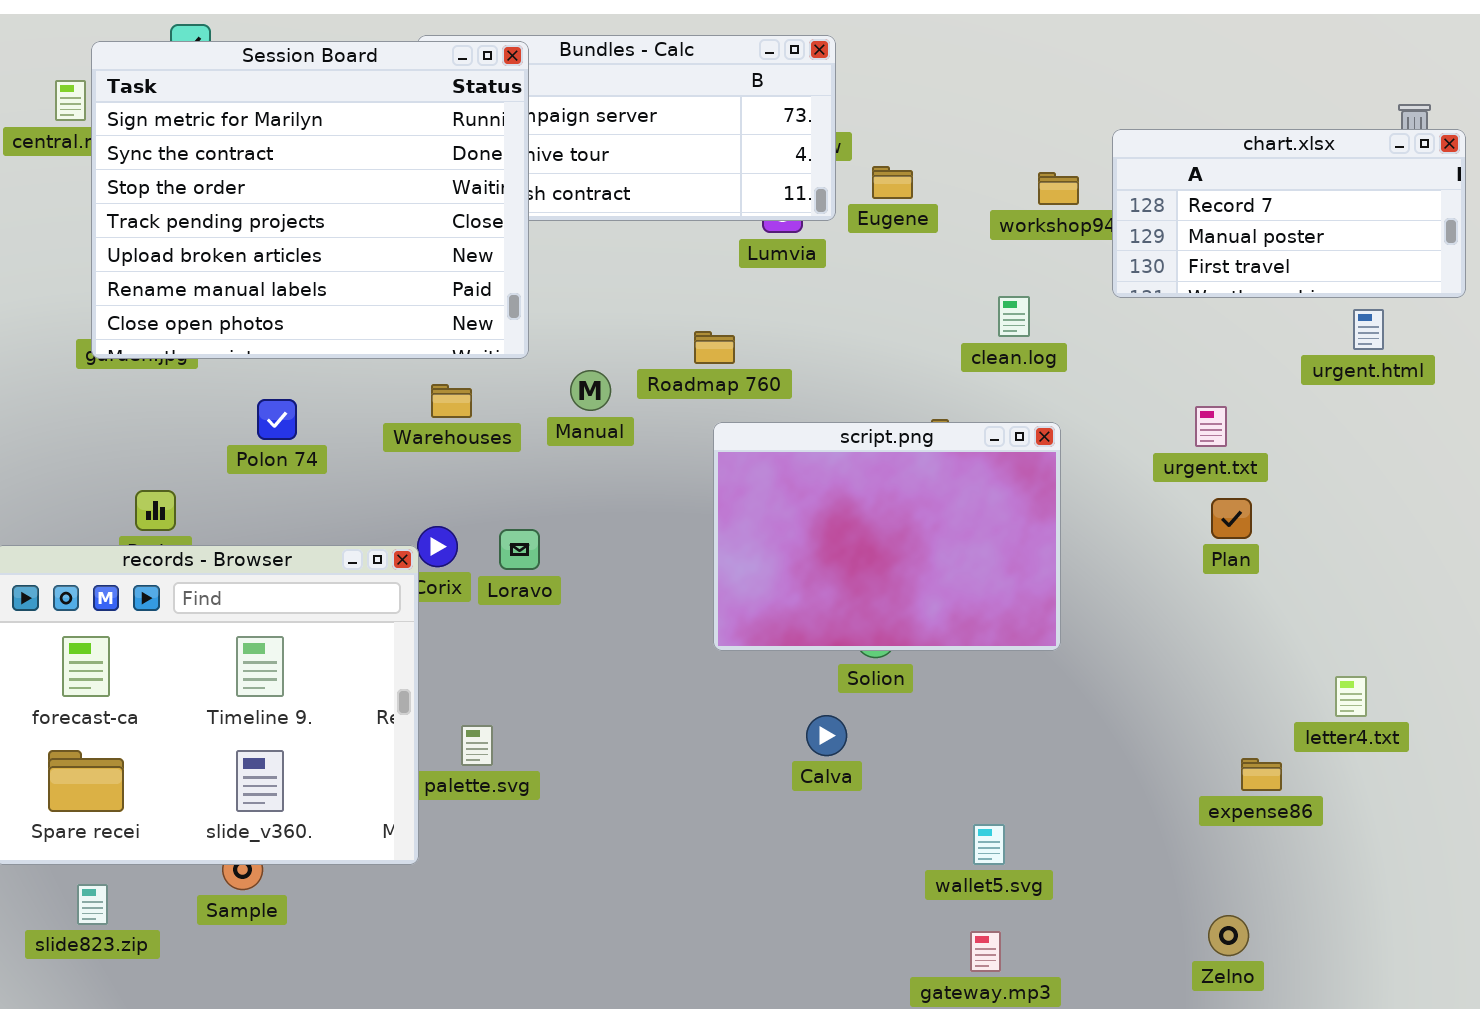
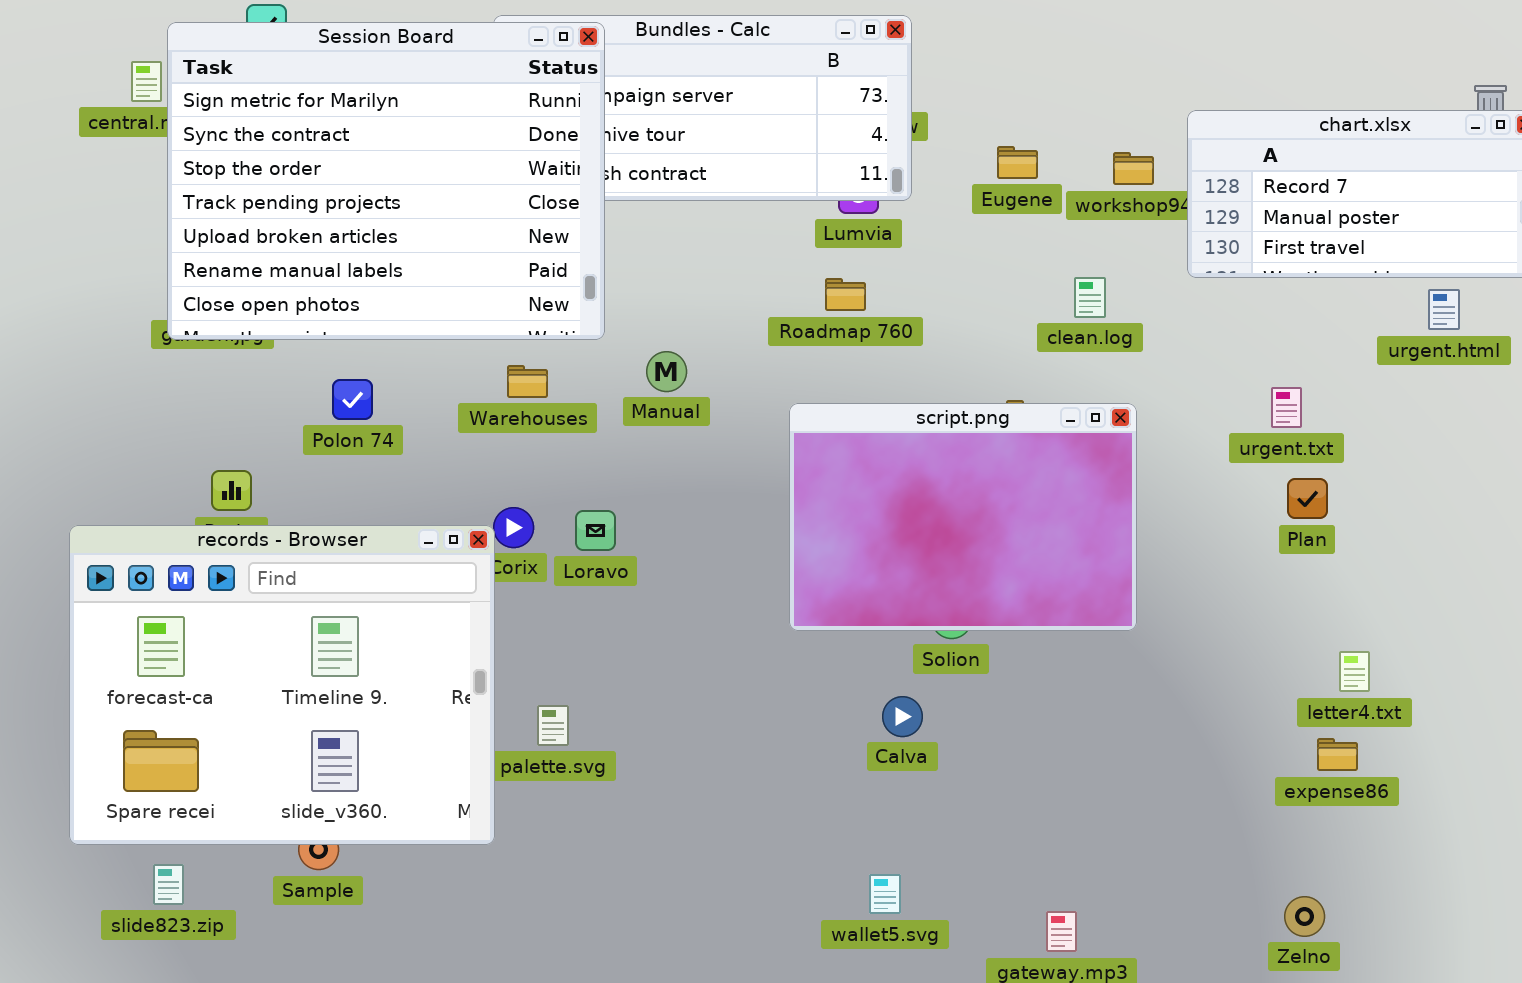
Eugene: [872,166,913,199] -> [997,146,1038,179], moved
Roadmap 760: [694,331,735,364] -> [825,278,866,311], moved
letter4.txt: [1335,676,1367,717] -> [1339,651,1370,692], moved
wallet5.svg: [973,824,1005,865] -> [869,874,901,914], moved

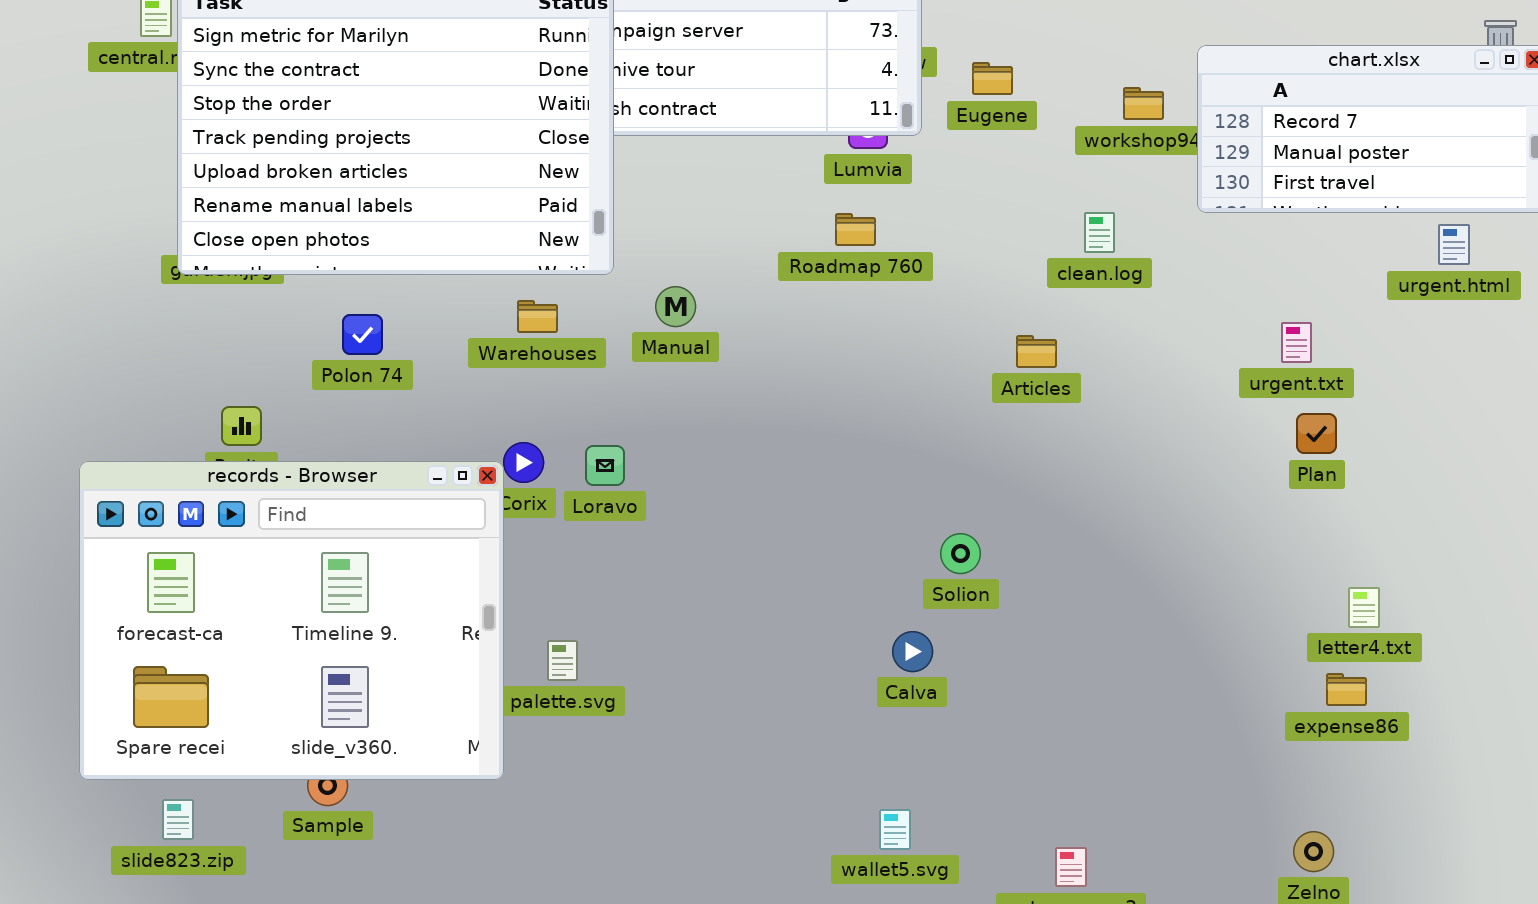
Eugene: [997,146,1038,179] -> [972,62,1013,95], moved
script.png: [789,403,1137,631] -> none, closed

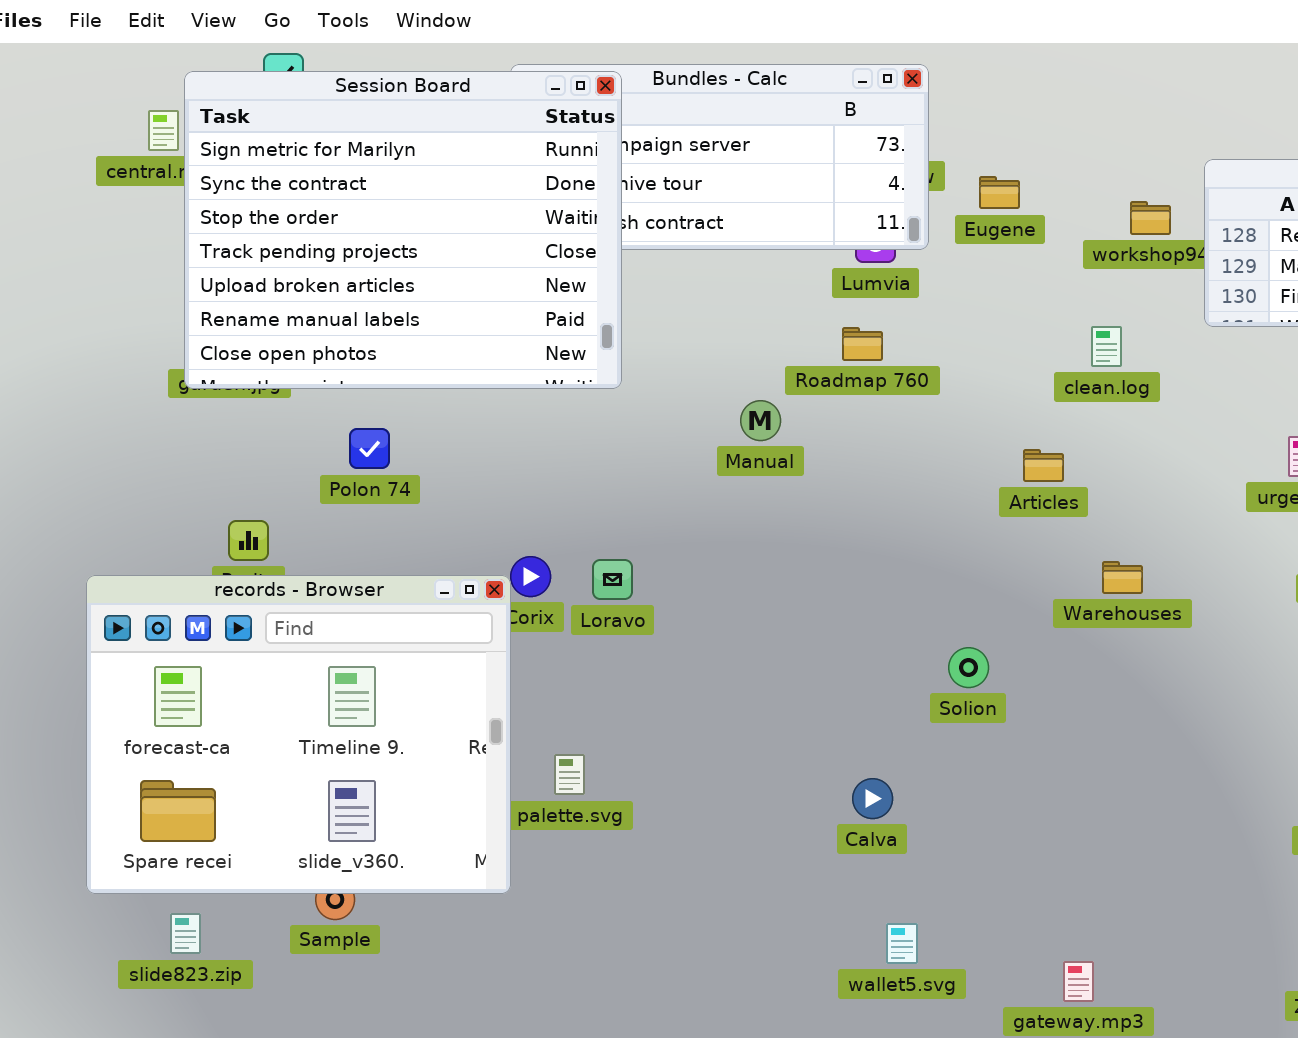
Manual: [655,286,696,327] -> [740,400,781,441], moved
Warehouses: [517,300,558,333] -> [1102,561,1143,594], moved
Calva: [892,631,933,672] -> [852,778,893,819], moved

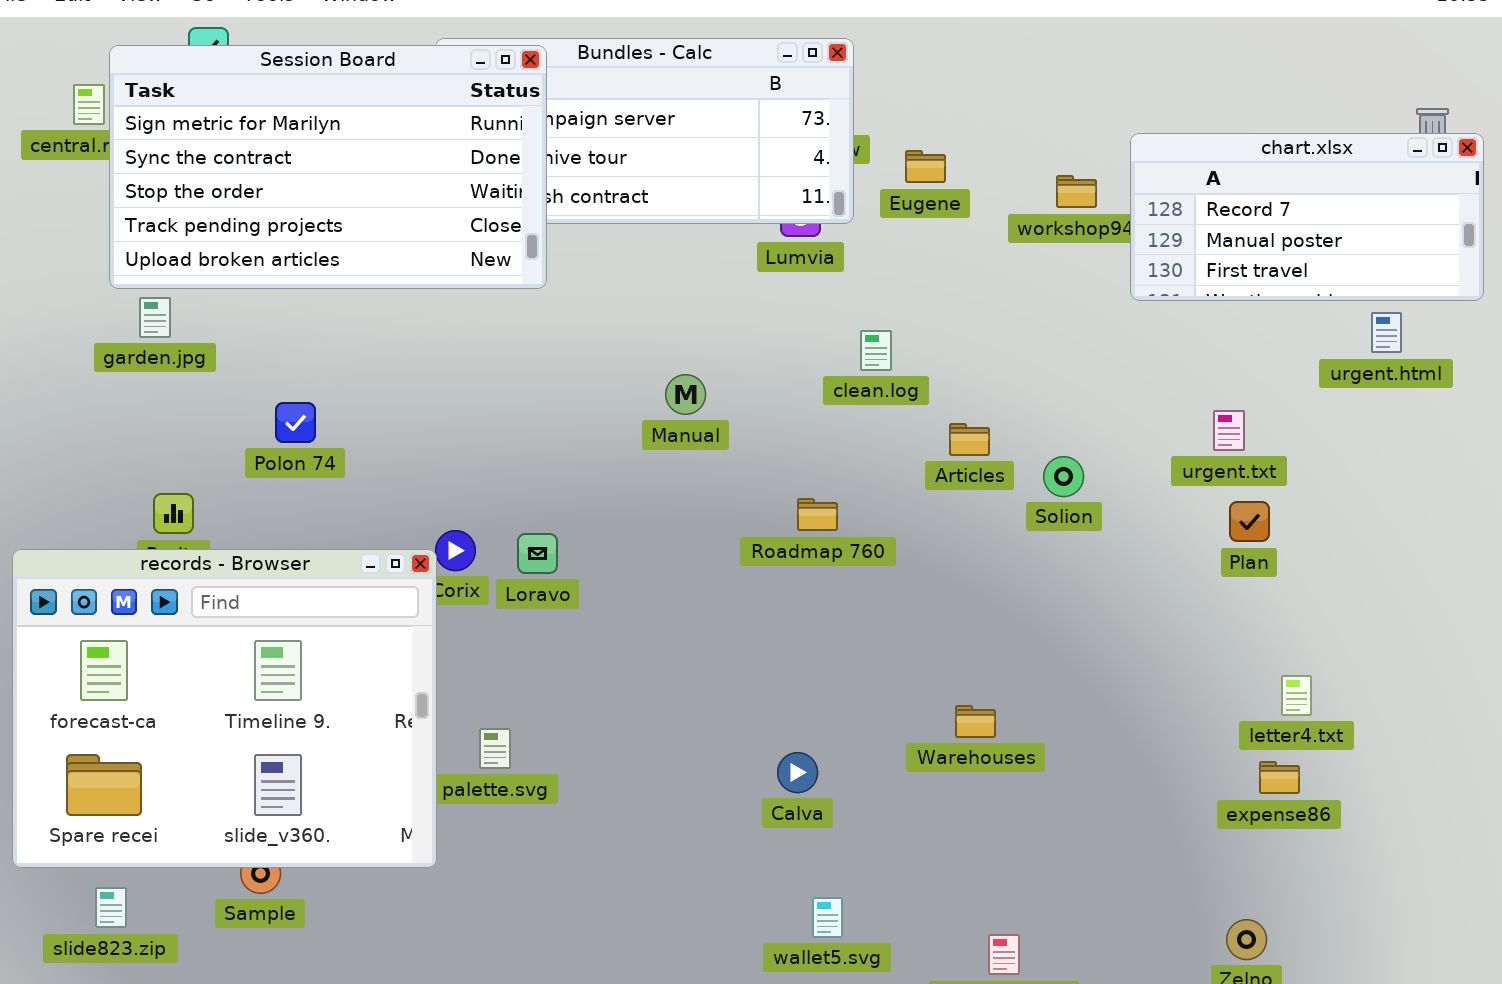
Session Board: [184,71,622,389] -> [109,45,547,289], resized
clean.log: [1091,326,1122,367] -> [860,330,892,371], moved
Roadmap 760: [842,327,883,361] -> [797,498,838,531], moved
Warehouses: [1102,561,1143,594] -> [955,705,996,738], moved
Solion: [948,647,989,688] -> [1043,456,1084,497], moved

